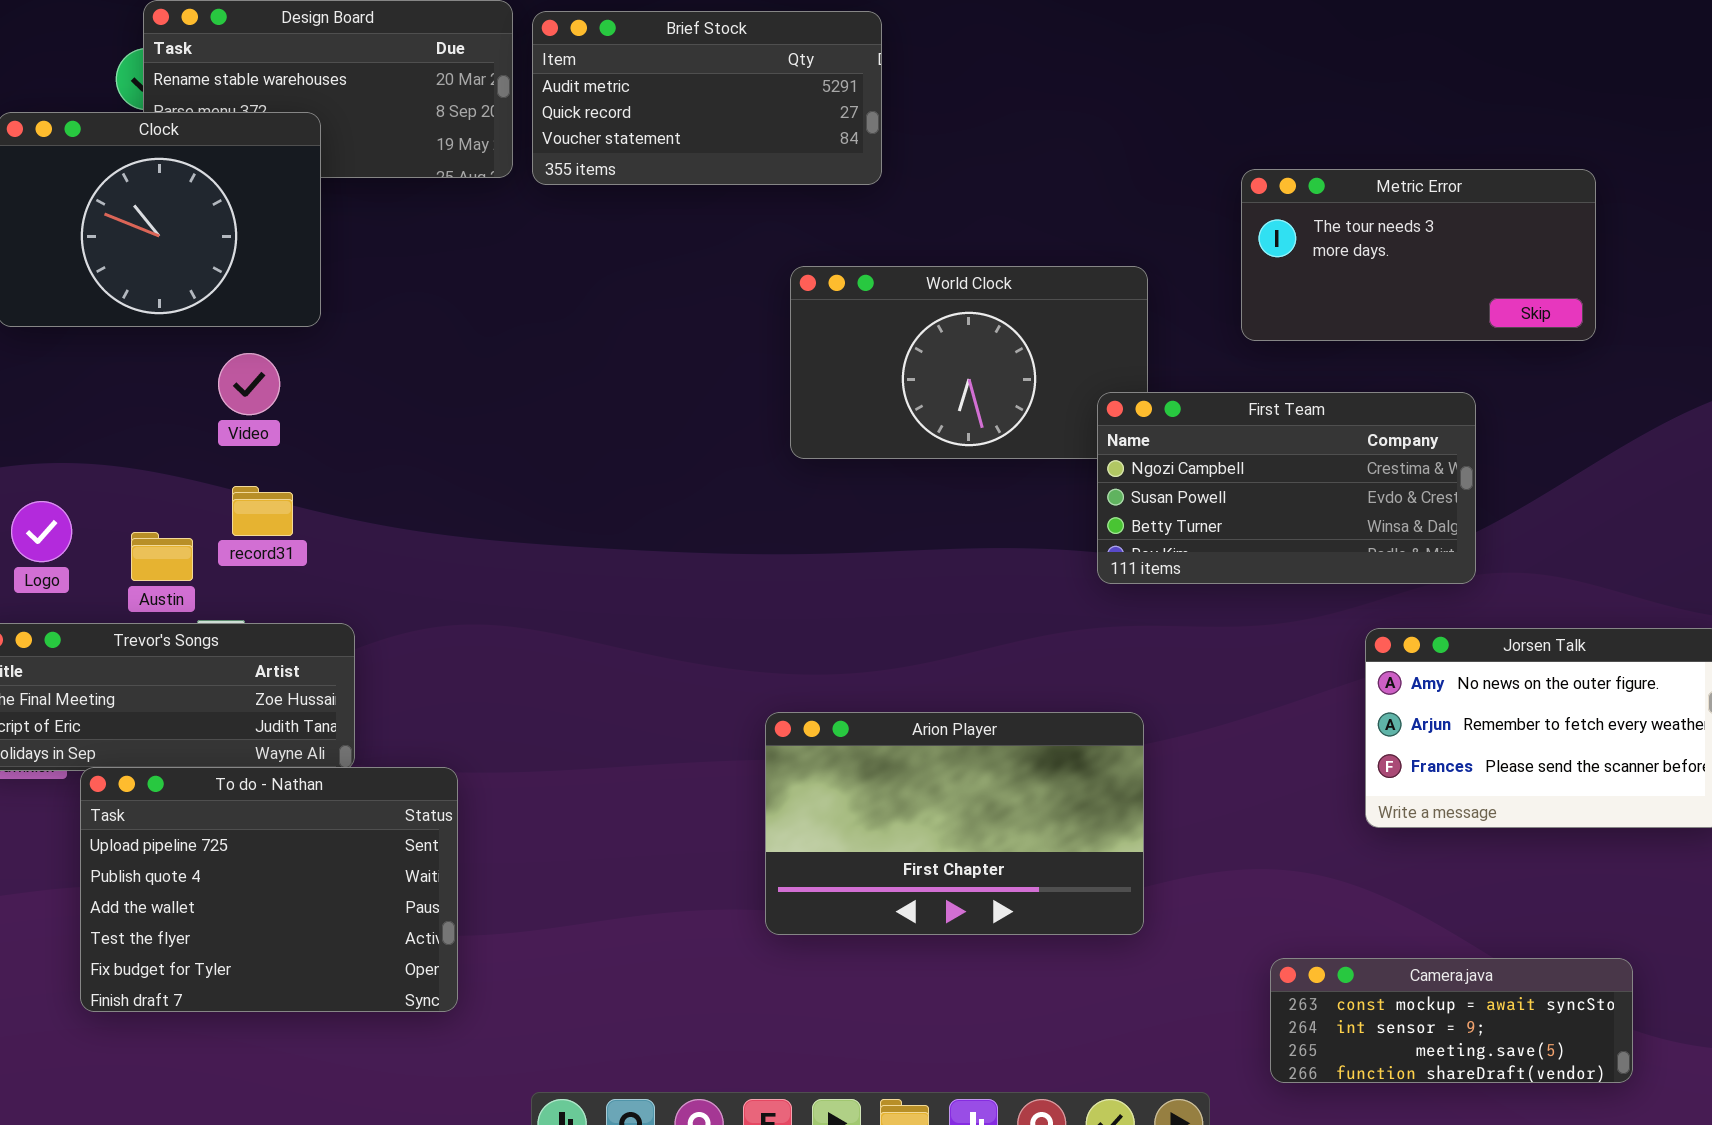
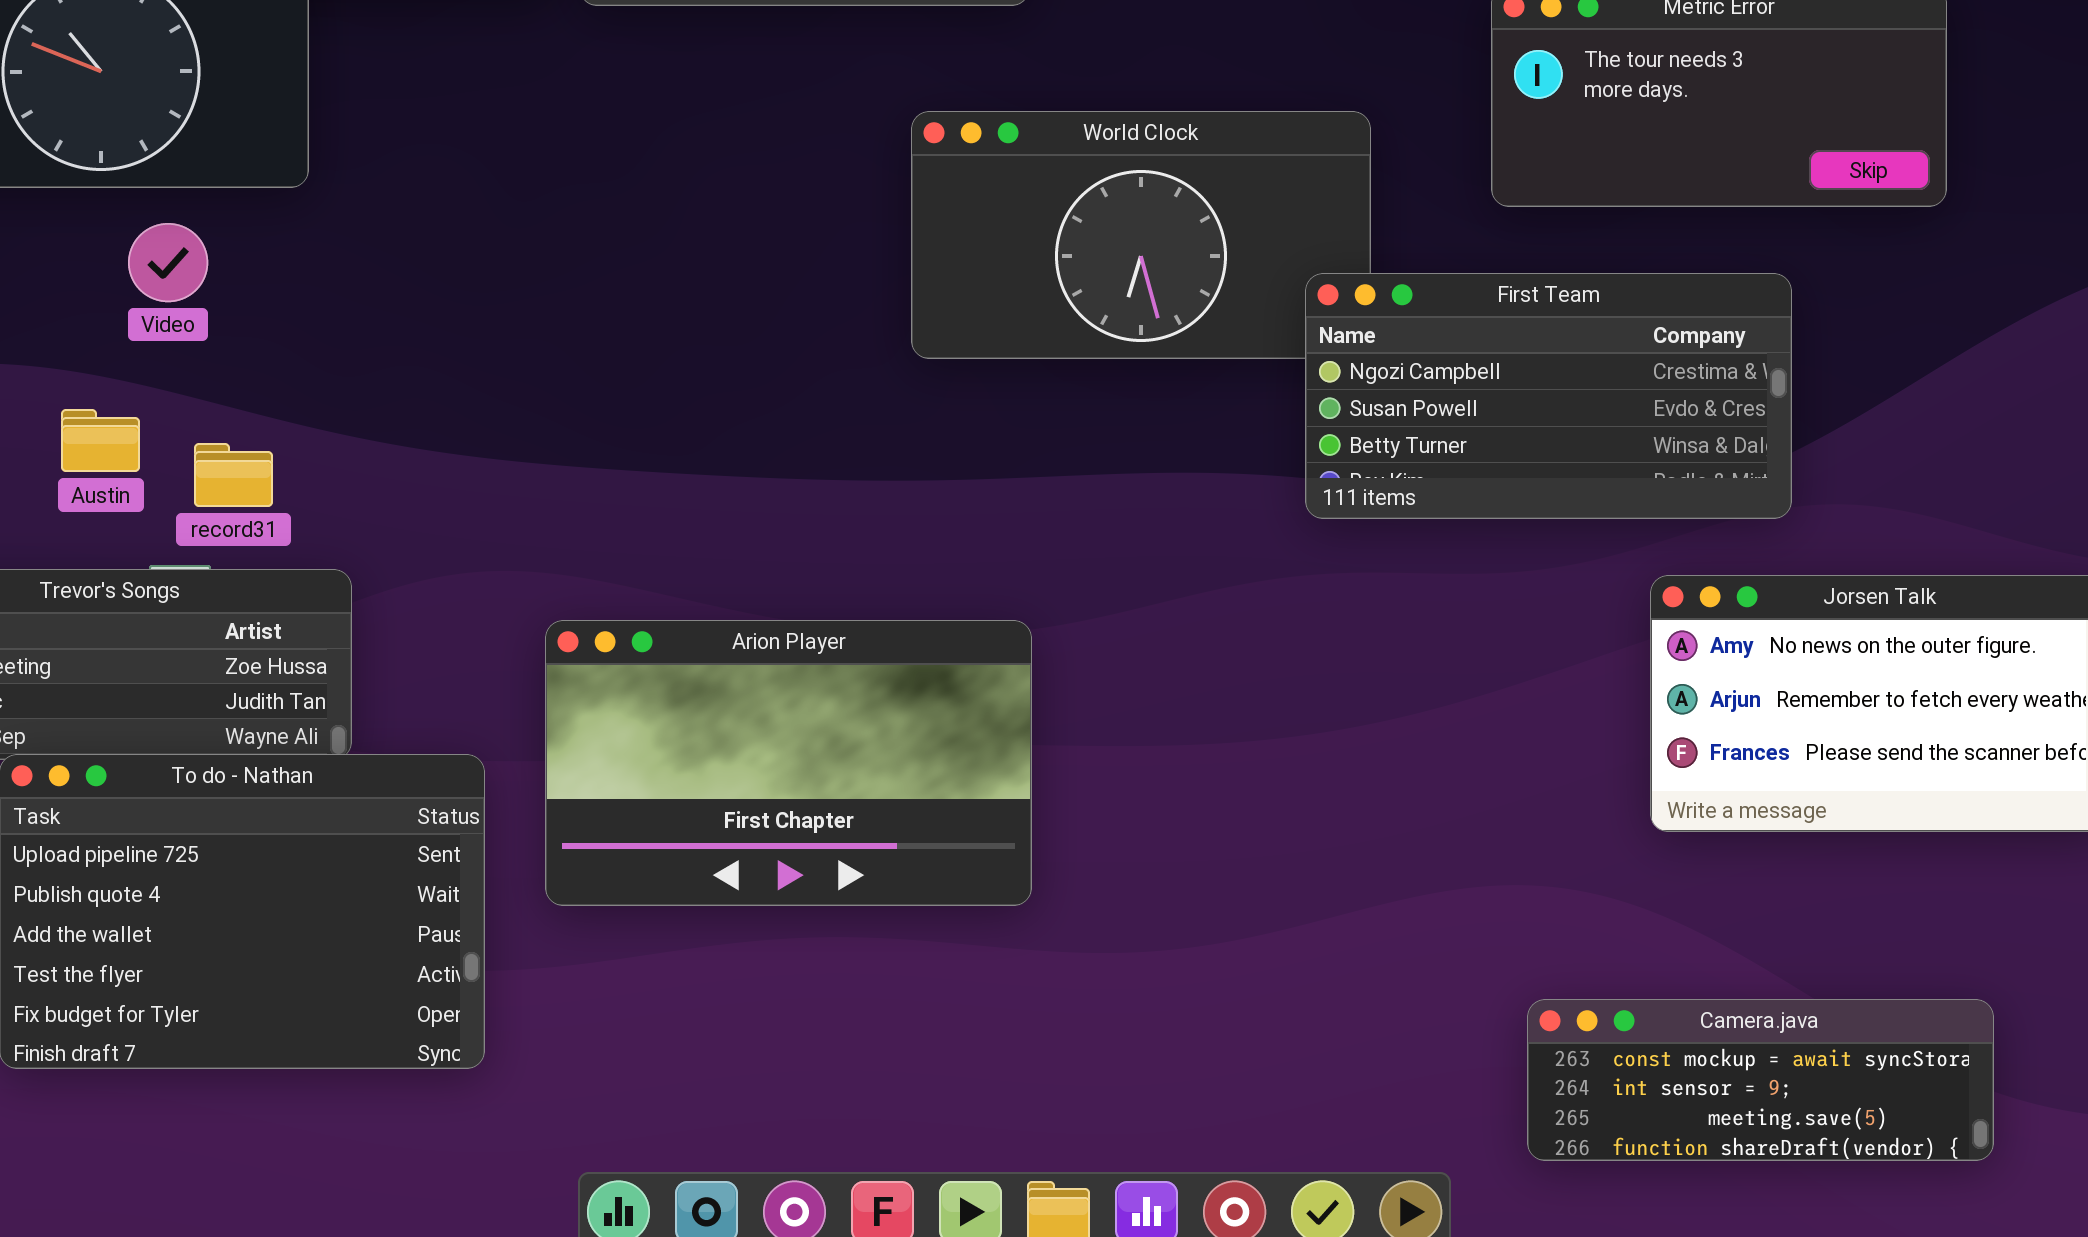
Video: [218,353,280,415] -> [128,223,208,302], moved
record31: [232,486,293,536] -> [194,443,273,507], moved
Austin: [131,532,193,581] -> [61,409,140,472], moved
Arion Player: [765,712,1144,935] -> [545,620,1032,906], moved

